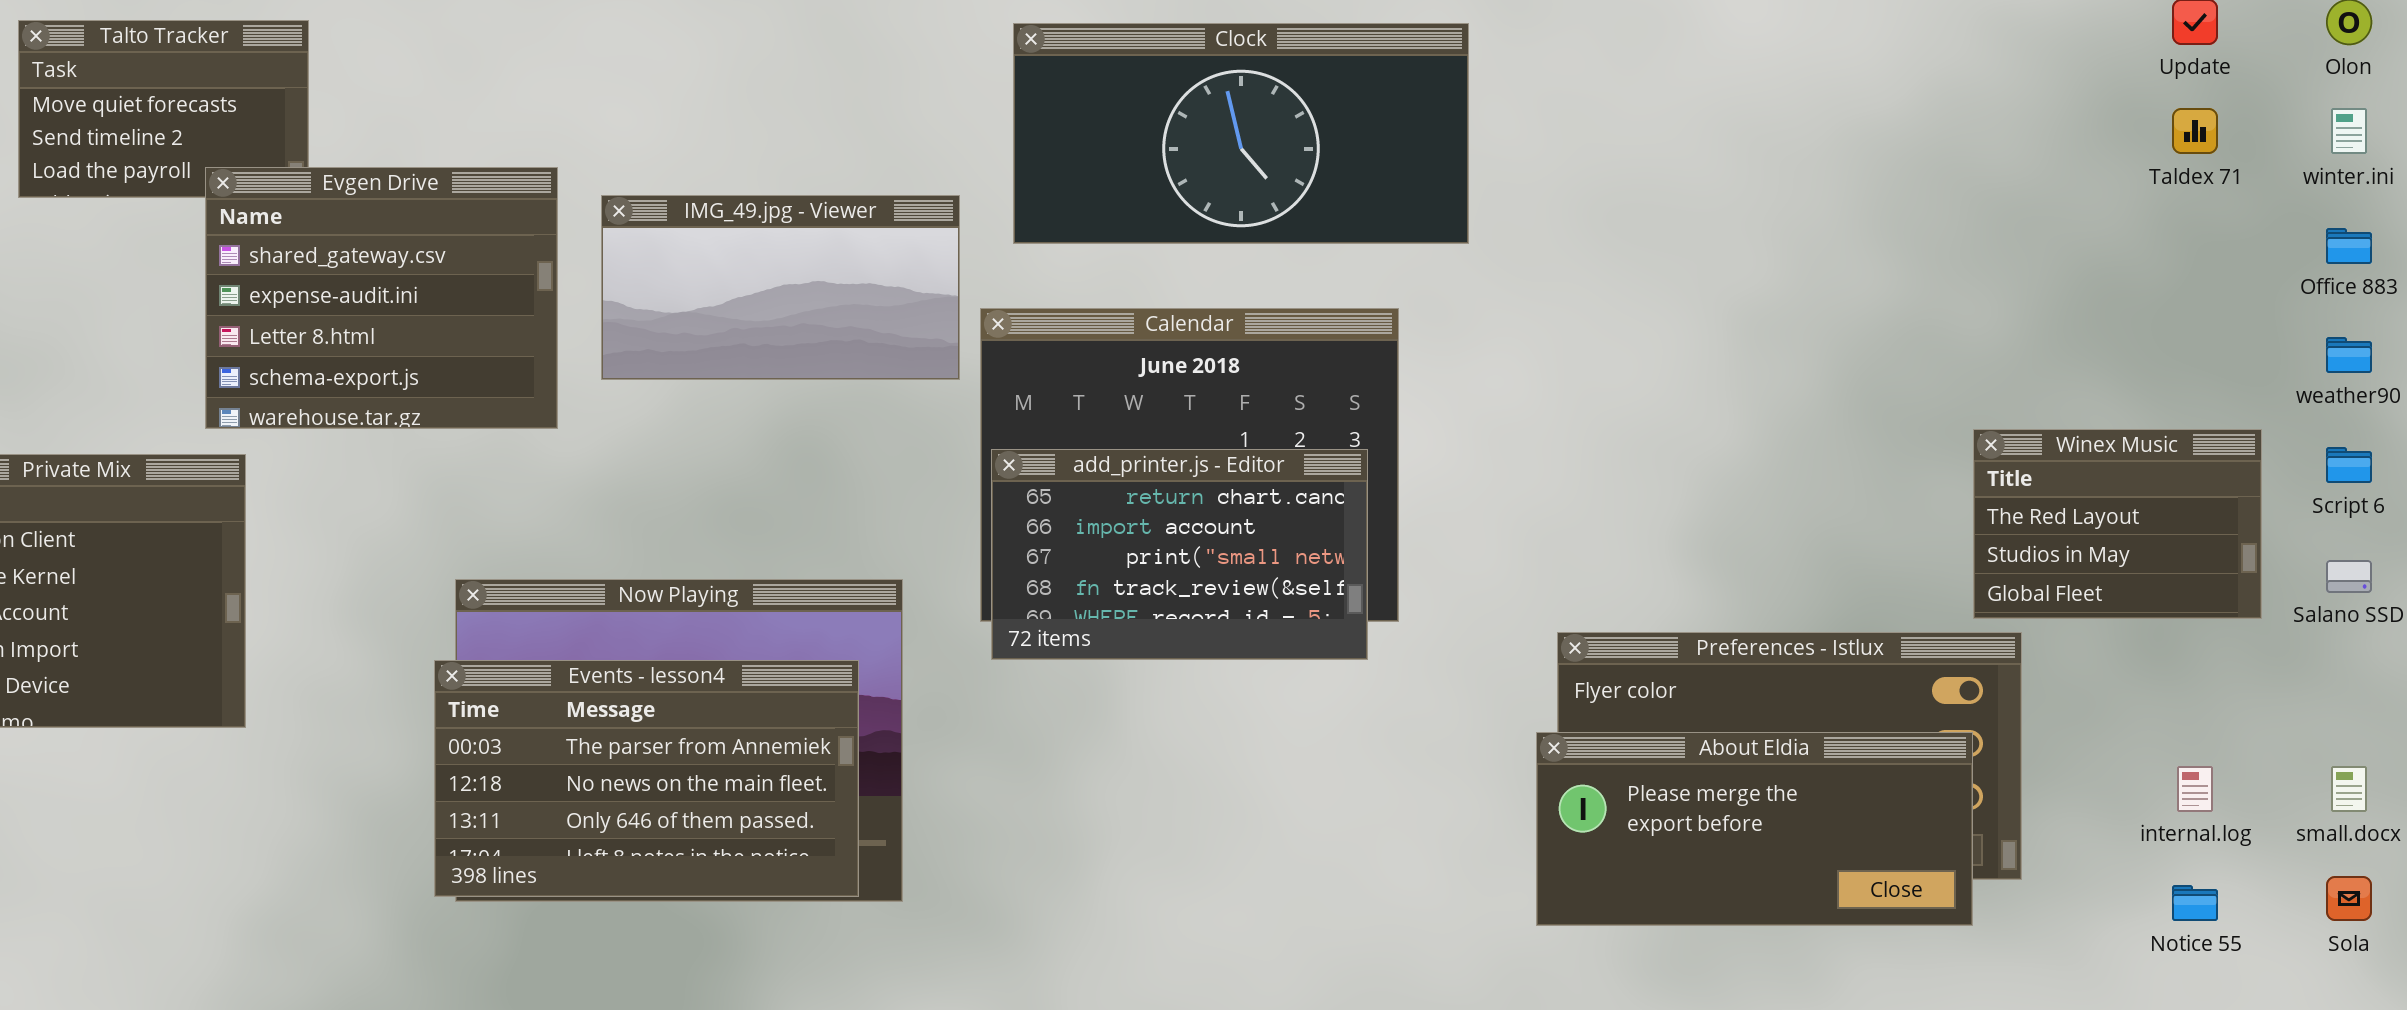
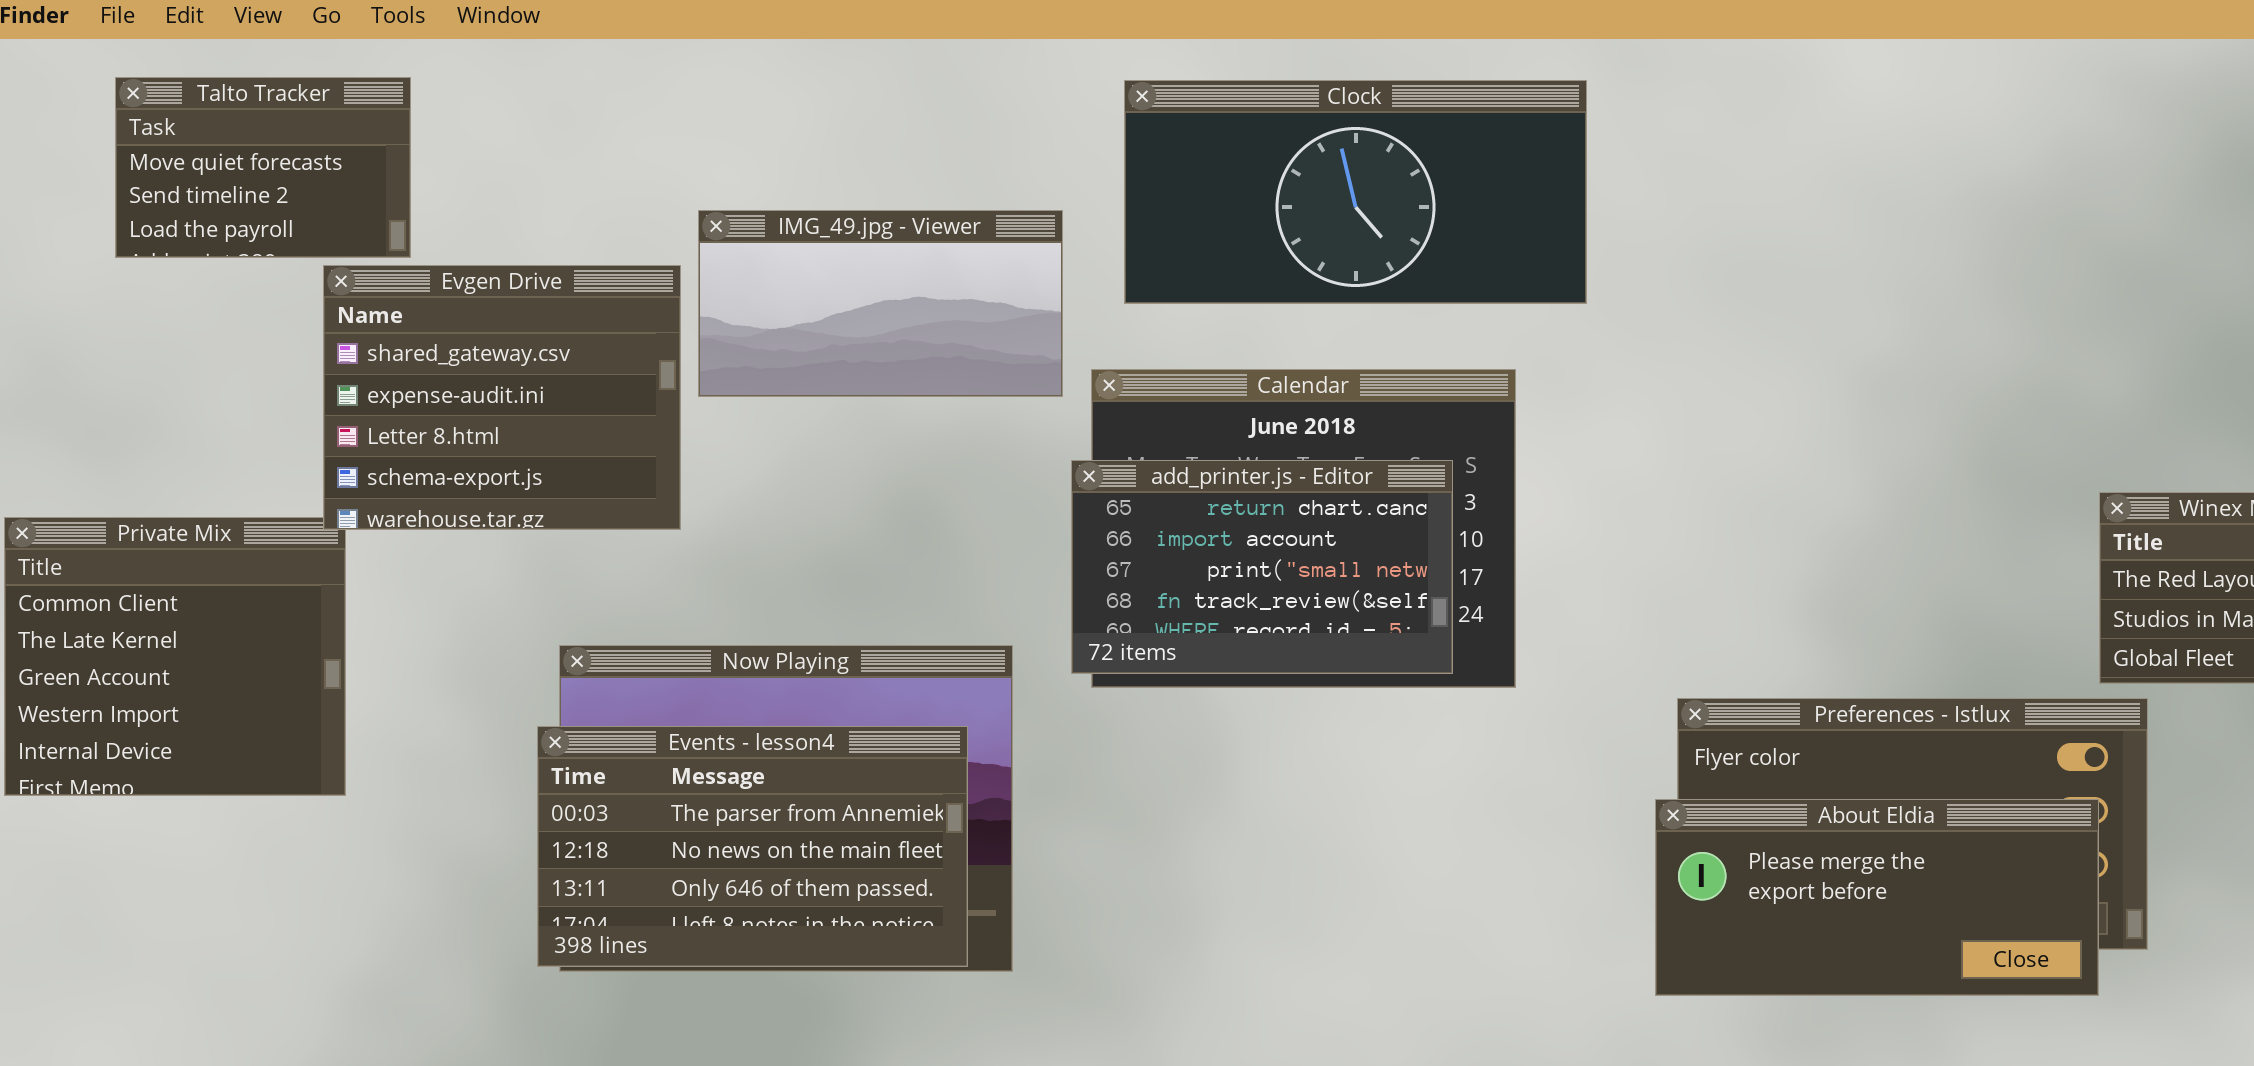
Evgen Drive: [205,167,558,429] -> [323,265,681,530], moved
IMG_49.jpg - Viewer: [601,195,960,380] -> [698,210,1063,397], moved
add_printer.js - Editor: [991,449,1368,660] -> [1071,460,1453,674], moved

